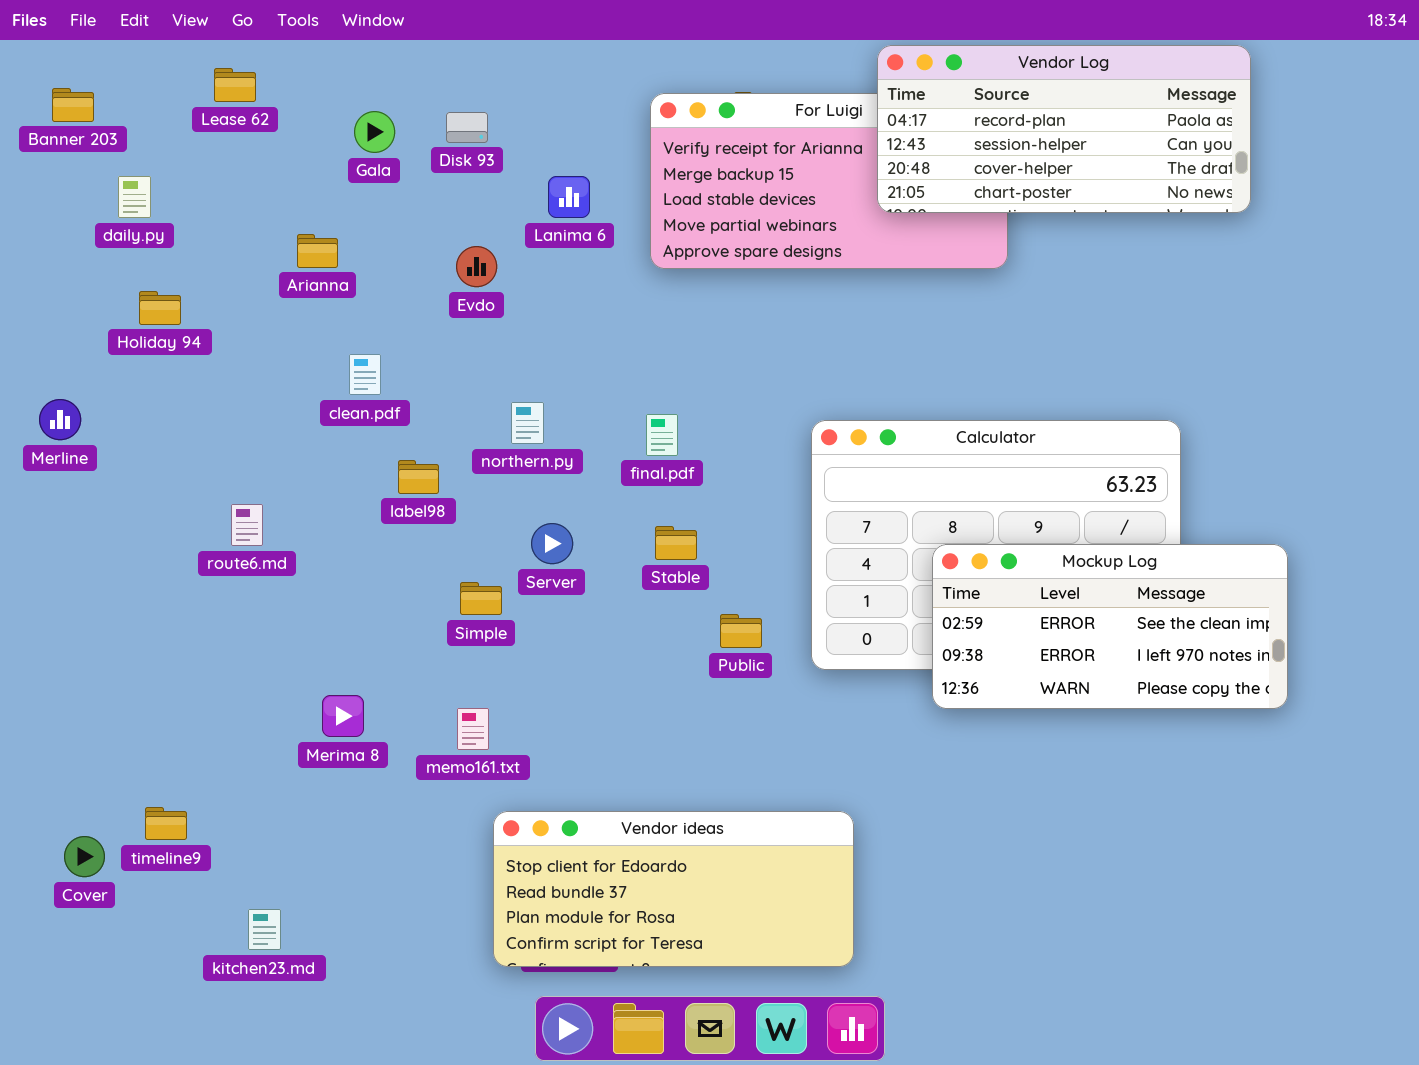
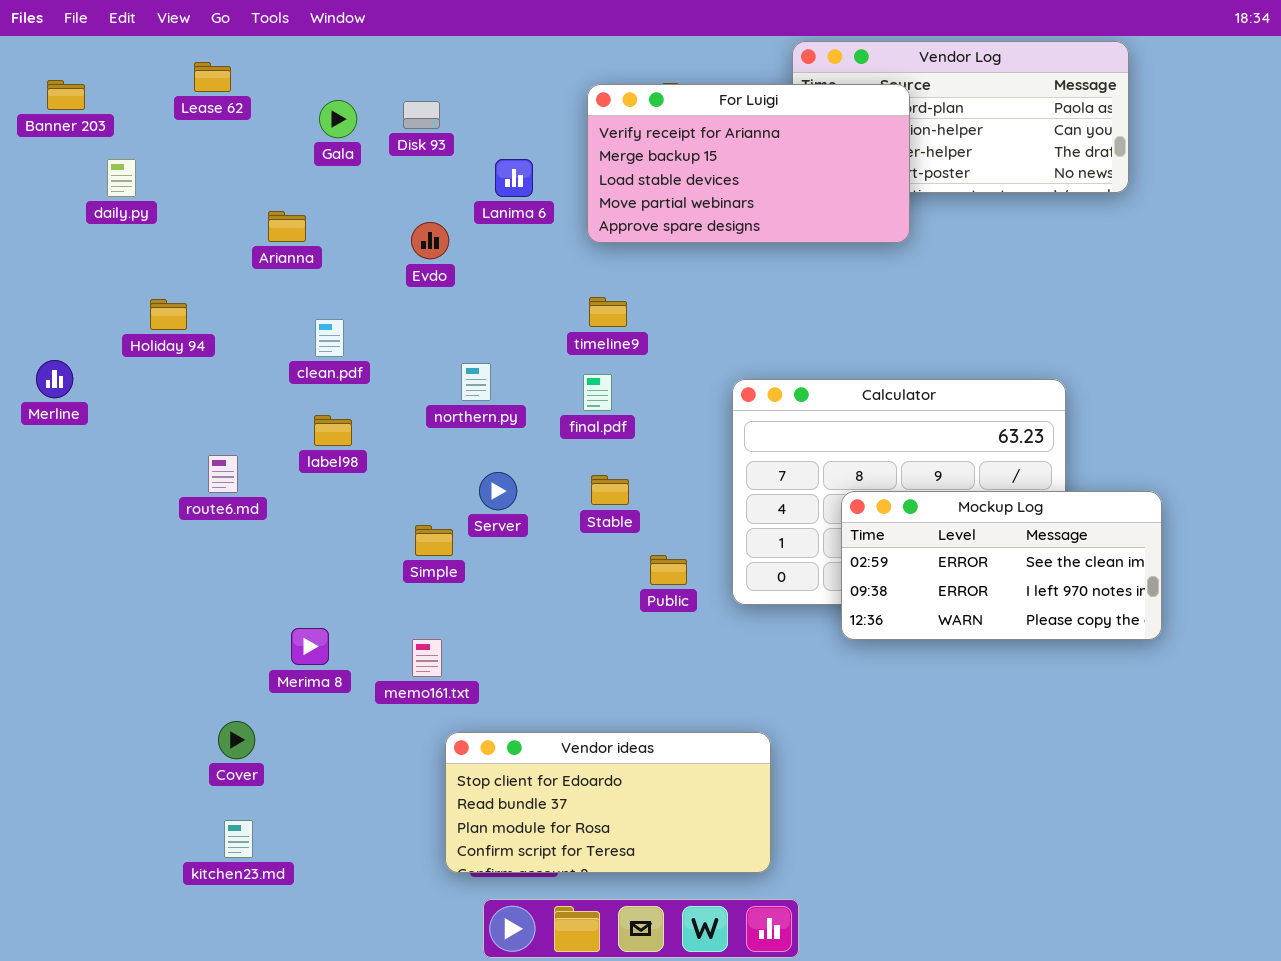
For Luigi: [650,93,1008,269] -> [587,84,910,243], raised
Holiday 94: [139,291,181,325] -> [150,299,187,330], moved
label98: [398,460,439,494] -> [314,415,352,446], moved
timeline9: [145,807,187,840] -> [589,297,627,327], moved
Cover: [64,836,105,877] -> [218,721,255,759], moved

